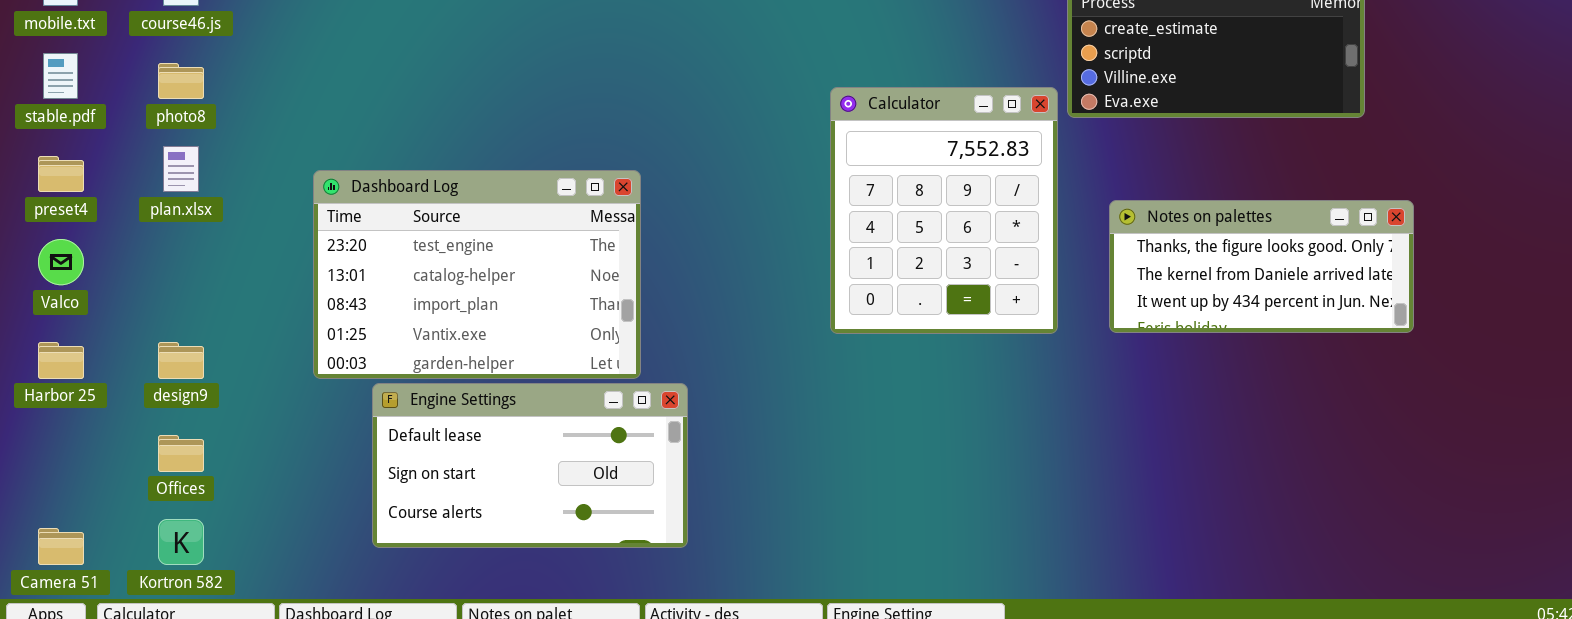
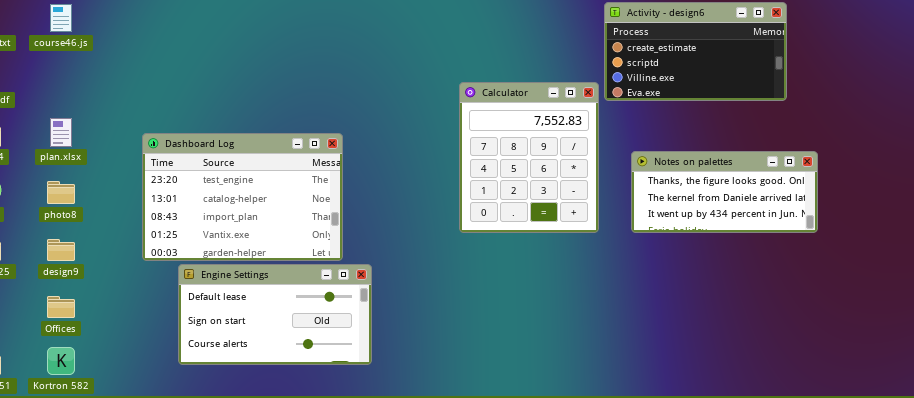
photo8: [158,63,204,99] -> [47,181,75,204], moved

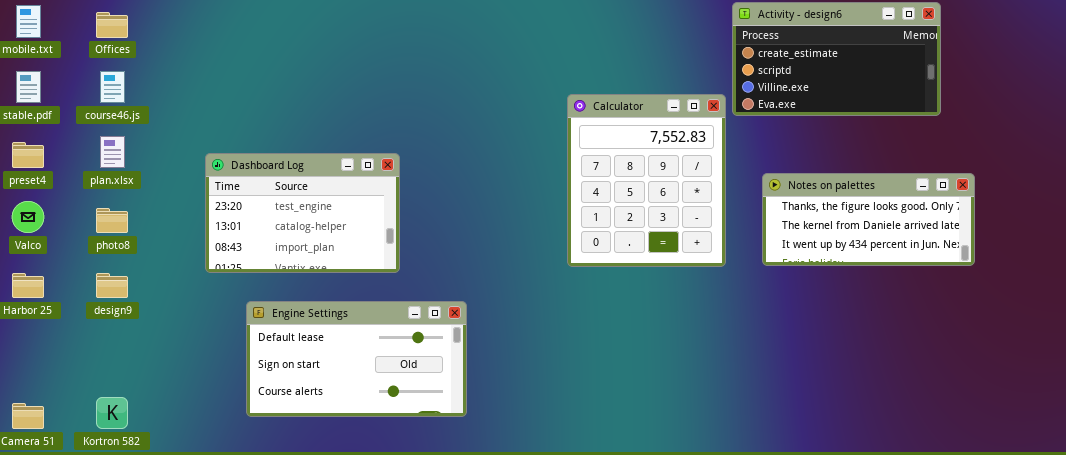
course46.js: [50,4,72,32] -> [100,71,125,103], moved
Dashboard Log: [142,133,343,261] -> [205,153,400,273], resized
Offices: [47,296,75,318] -> [96,12,128,38], moved

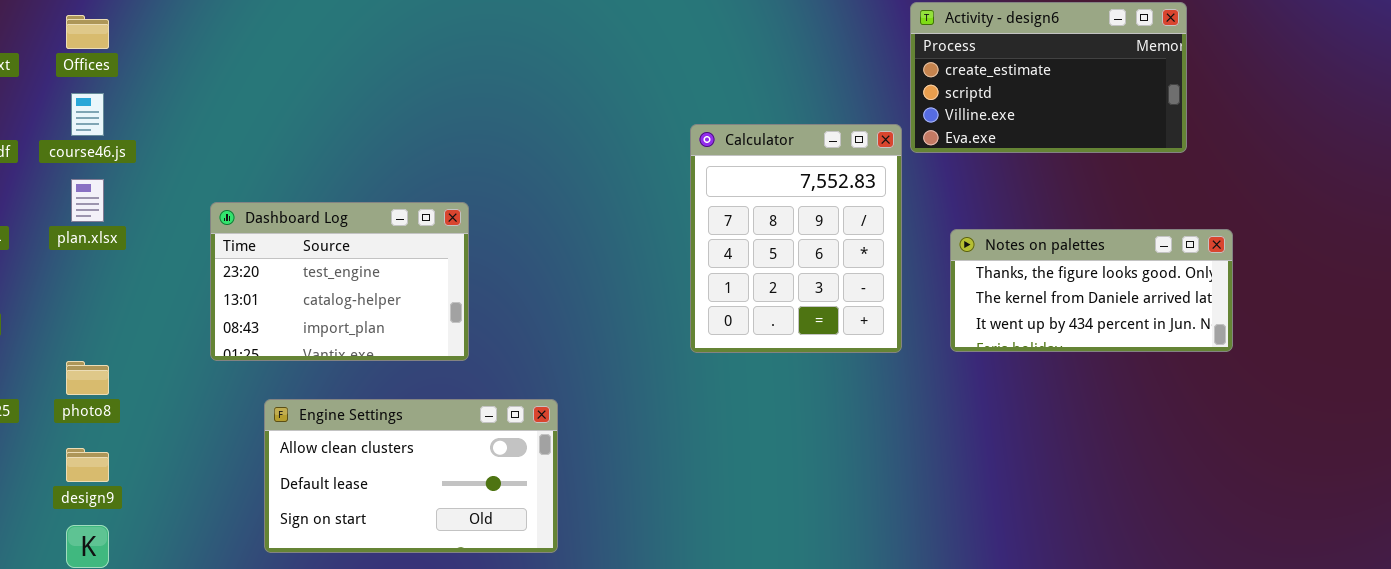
photo8: [96,208,128,233] -> [66,361,109,395], moved
design9: [96,273,128,298] -> [66,448,109,482], moved
Engine Settings: [246,301,467,417] -> [264,399,558,553], scrolled up 1 row

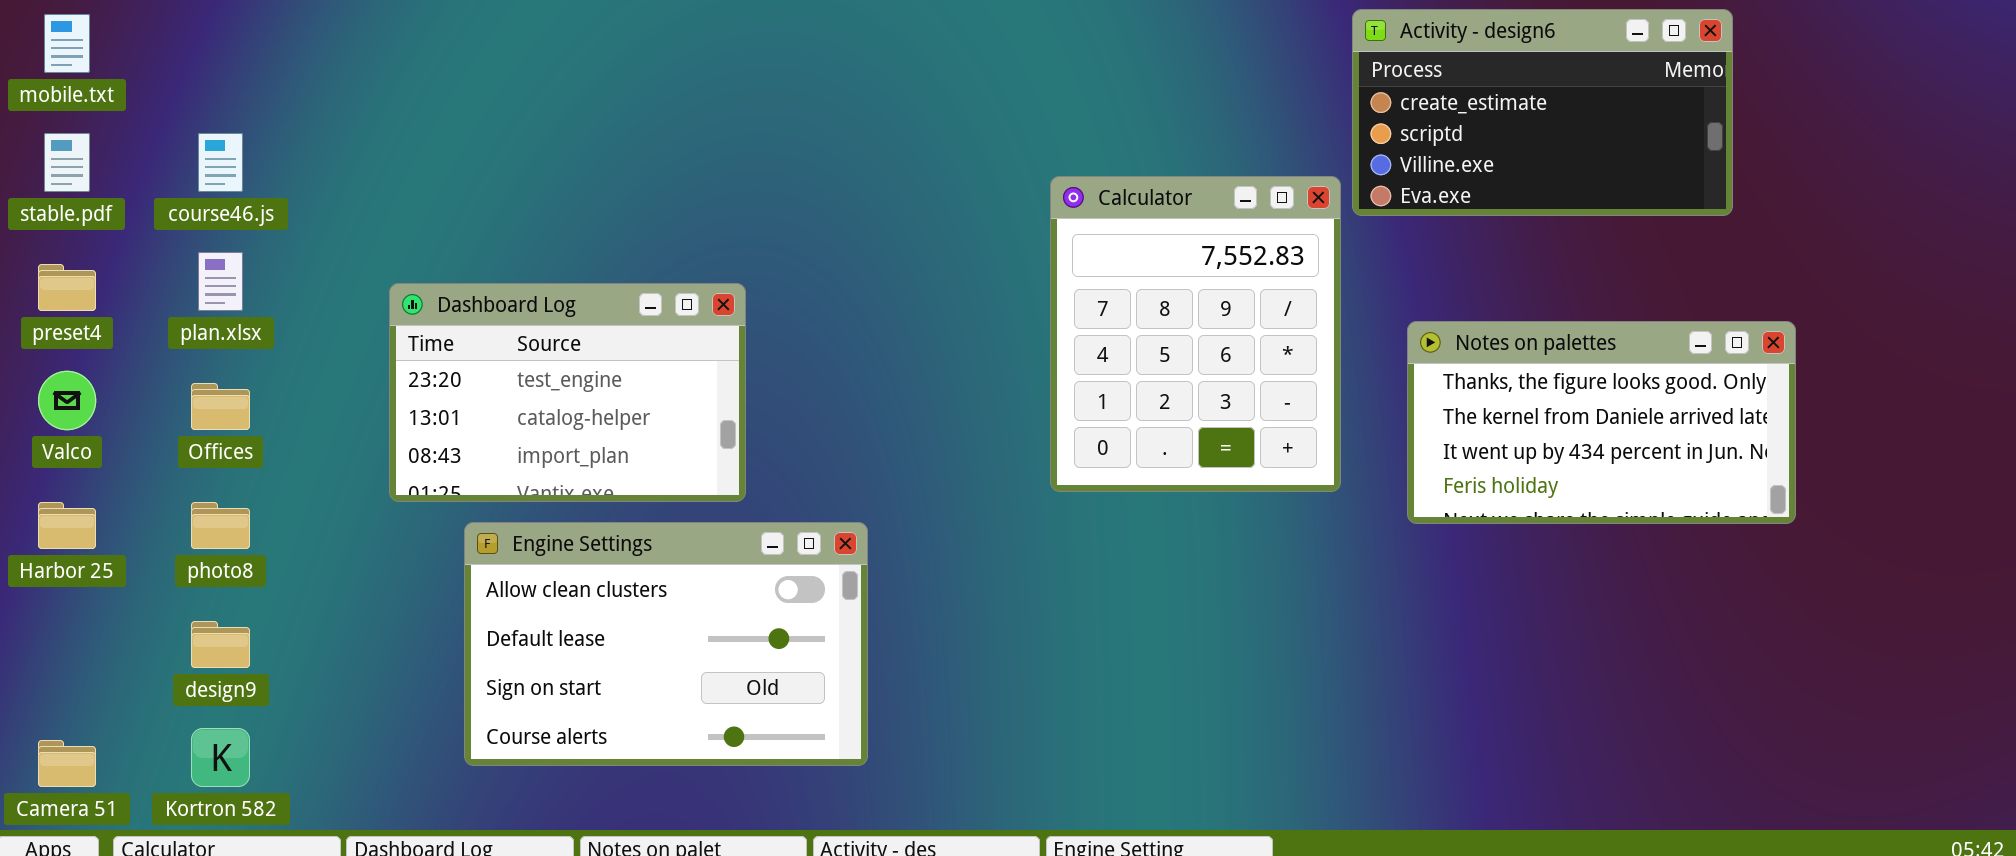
Offices: [66,15,109,49] -> [191,383,250,430], moved
Notes on palettes: [950,229,1233,352] -> [1407,321,1796,524], resized
Engine Settings: [264,399,558,553] -> [464,522,868,766], resized

